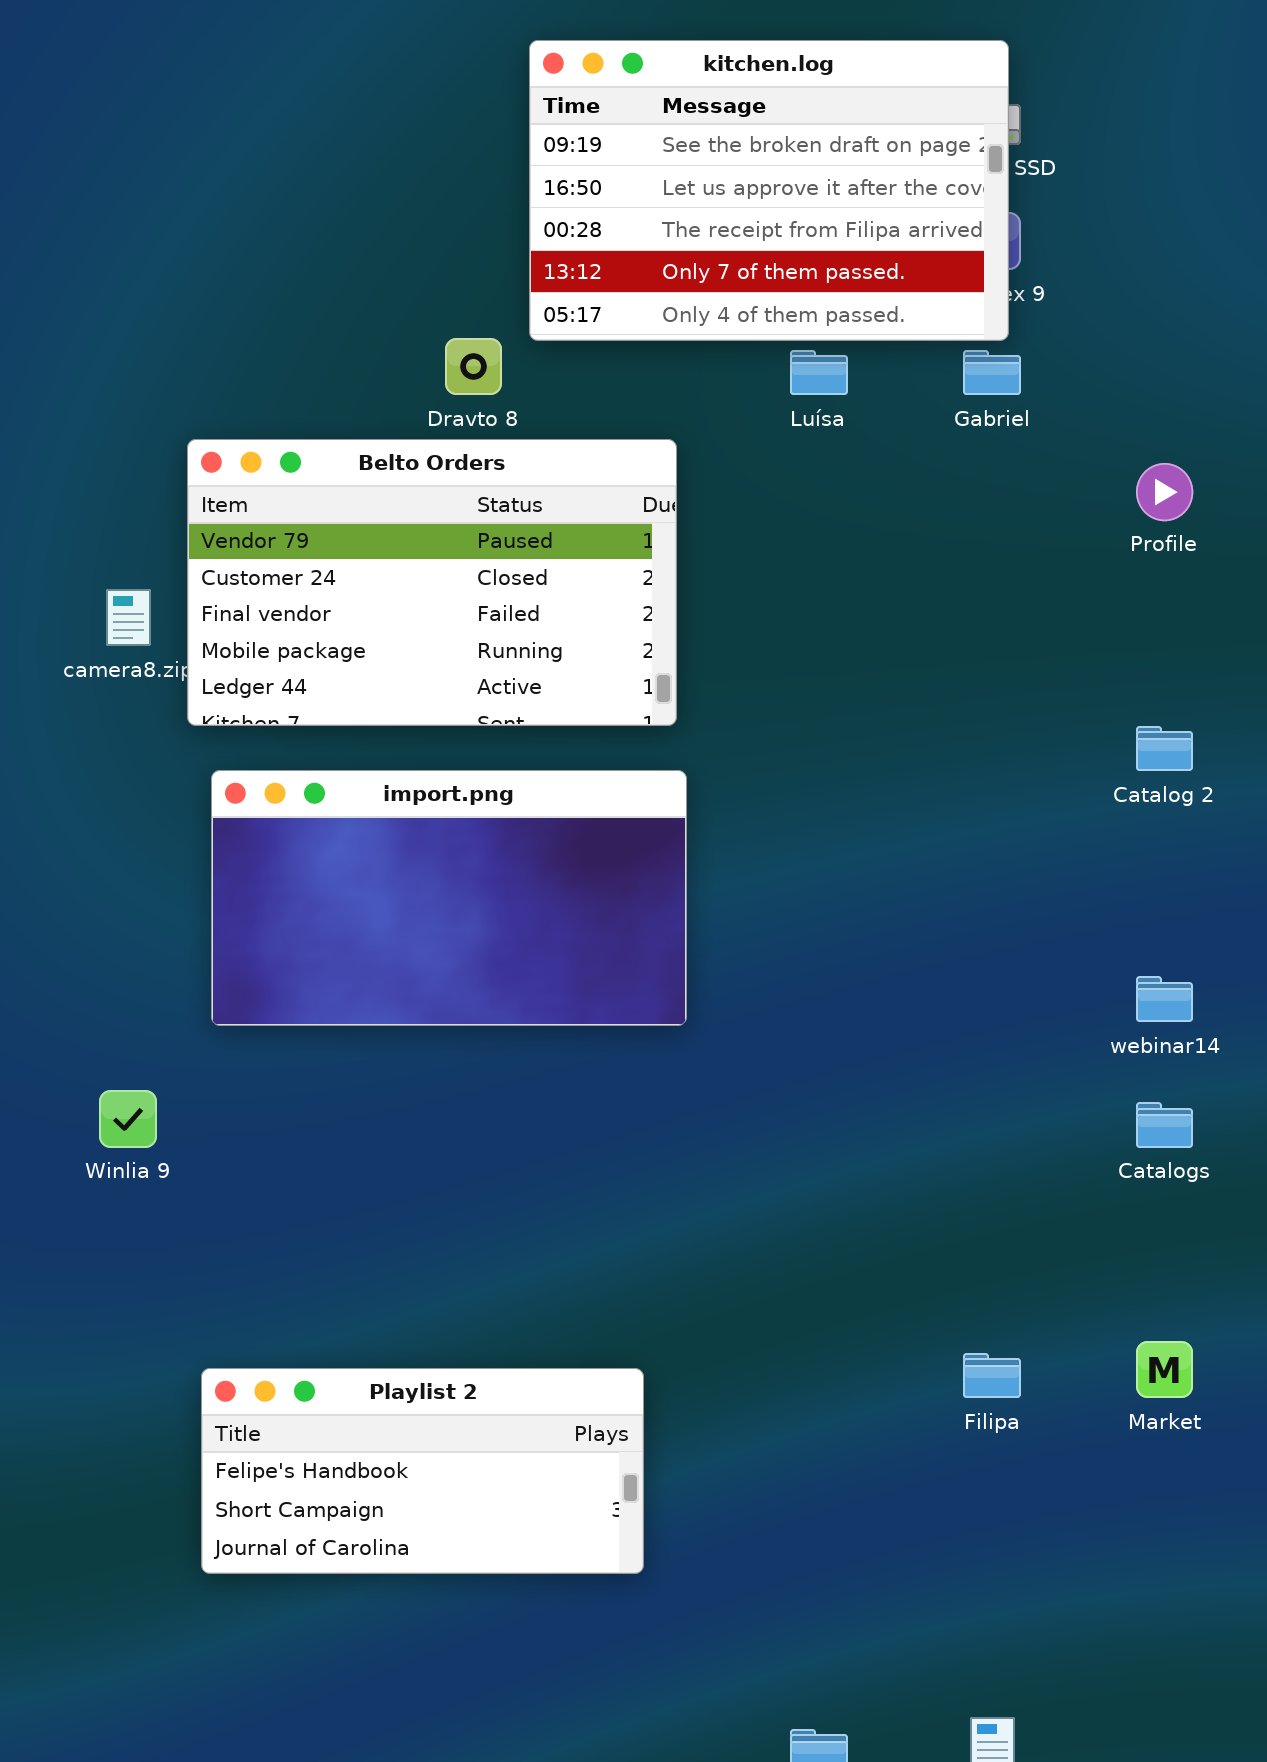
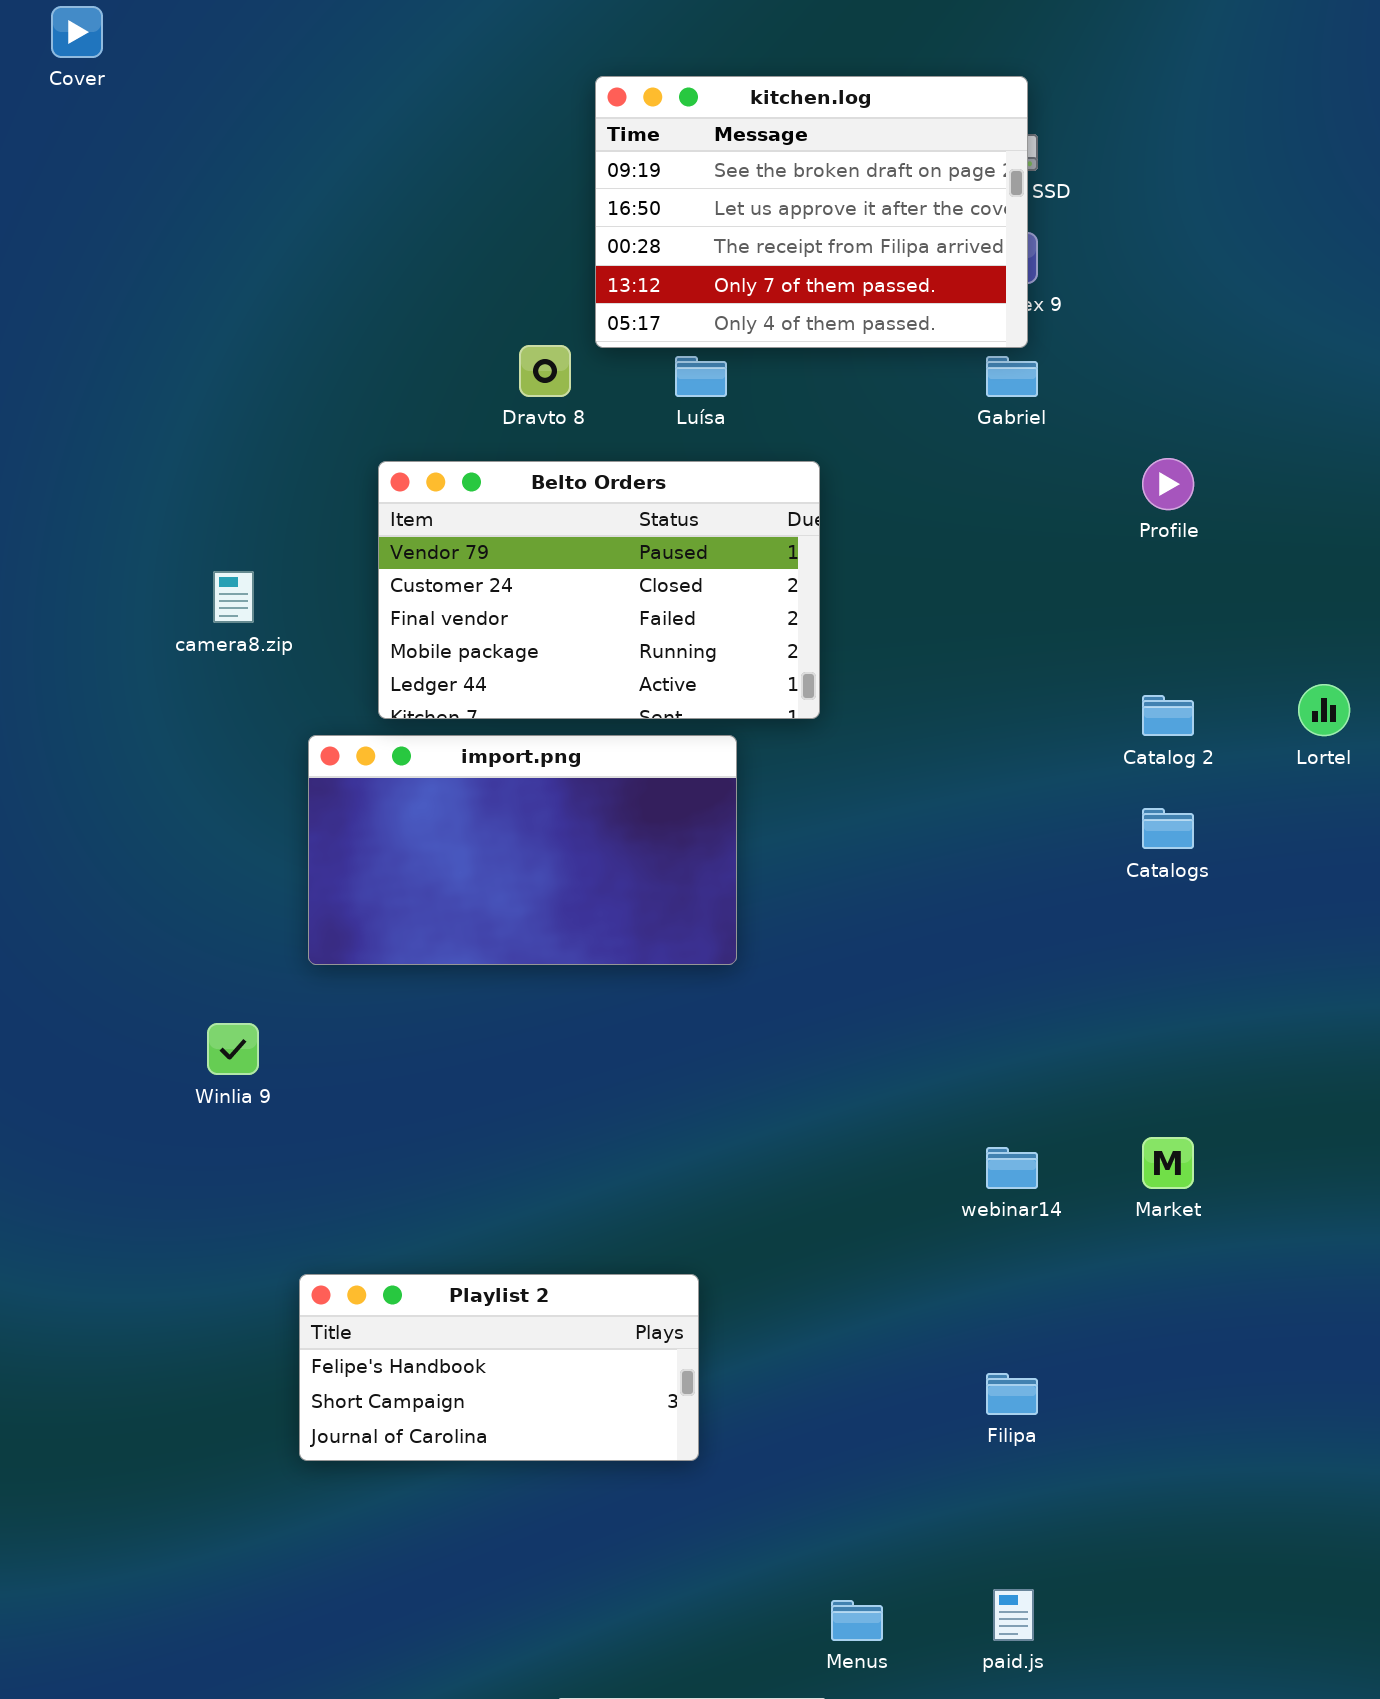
Luísa: [790,350,848,395] -> [675,356,727,397], moved
Belto Orders: [187,439,677,726] -> [378,461,820,719], moved
webinar14: [1136,976,1193,1022] -> [986,1147,1038,1189], moved
Catalogs: [1136,1102,1193,1148] -> [1142,808,1194,849], moved
Market: [1136,1341,1193,1398] -> [1142,1137,1194,1189], moved
Filipa: [963,1353,1021,1398] -> [986,1373,1038,1415], moved

